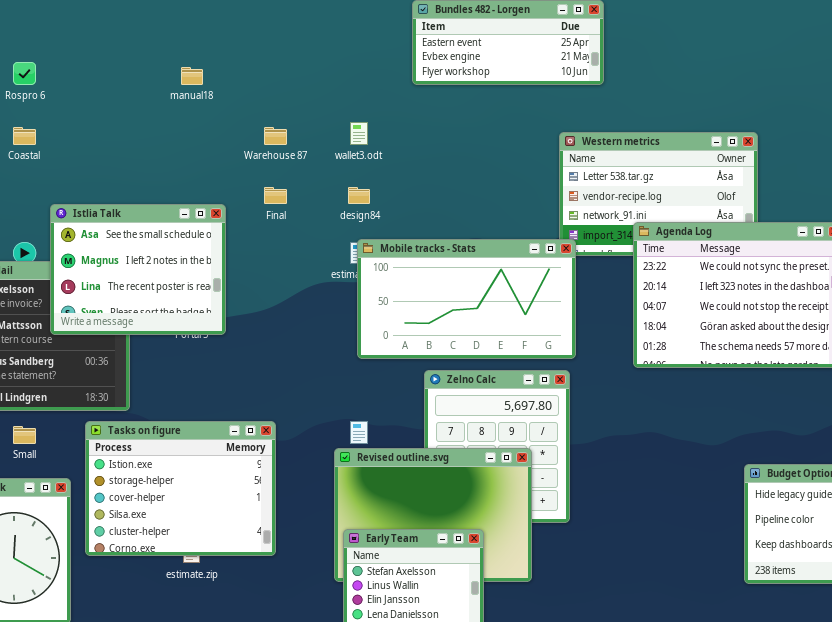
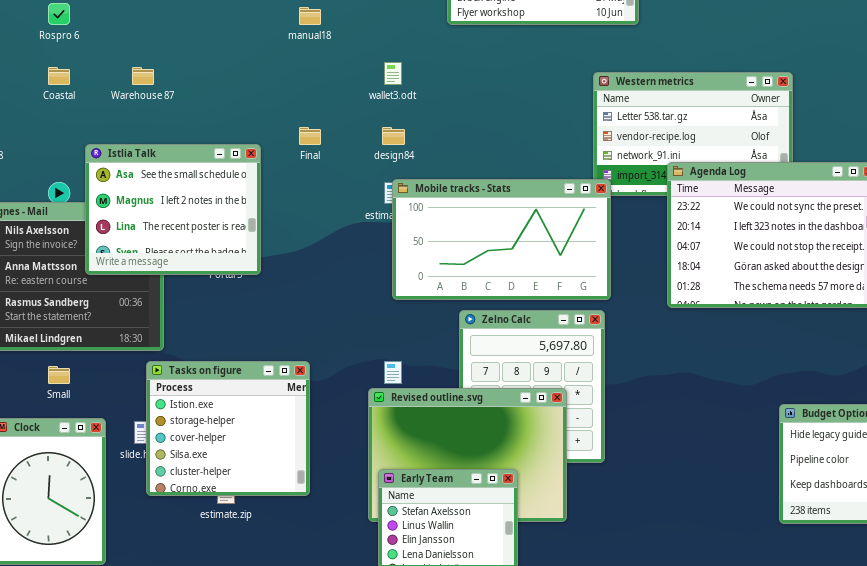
manual18: [181,67,203,85] -> [299,7,321,25], moved
Warehouse 87: [264,127,287,145] -> [132,67,154,85], moved
Tasks on figure: [85,421,276,556] -> [146,361,310,496], resized

